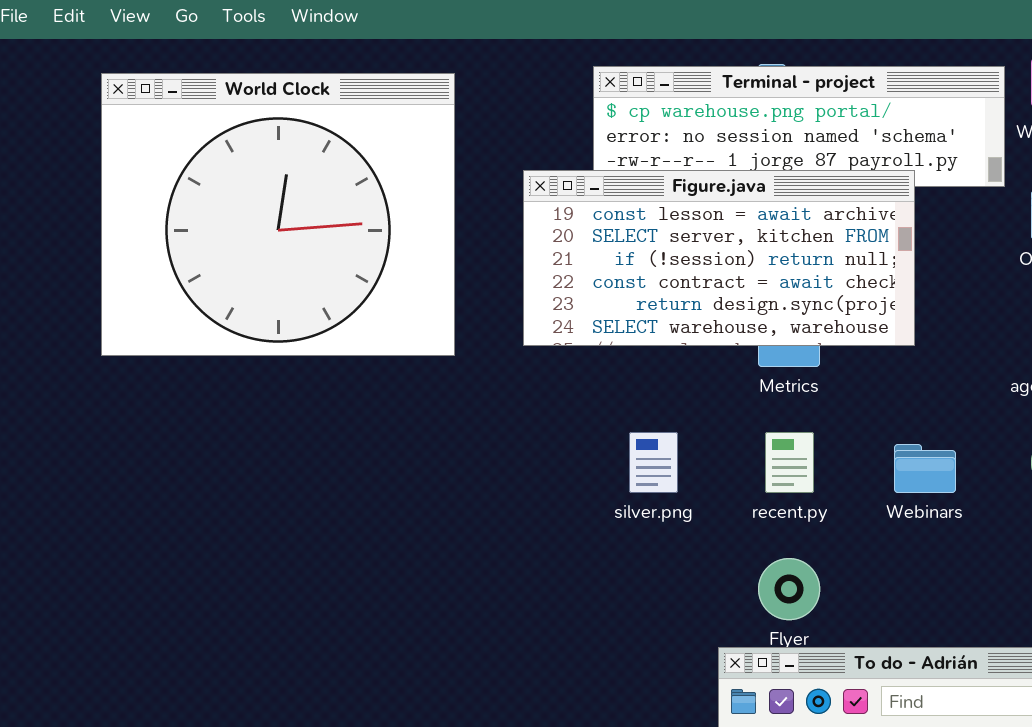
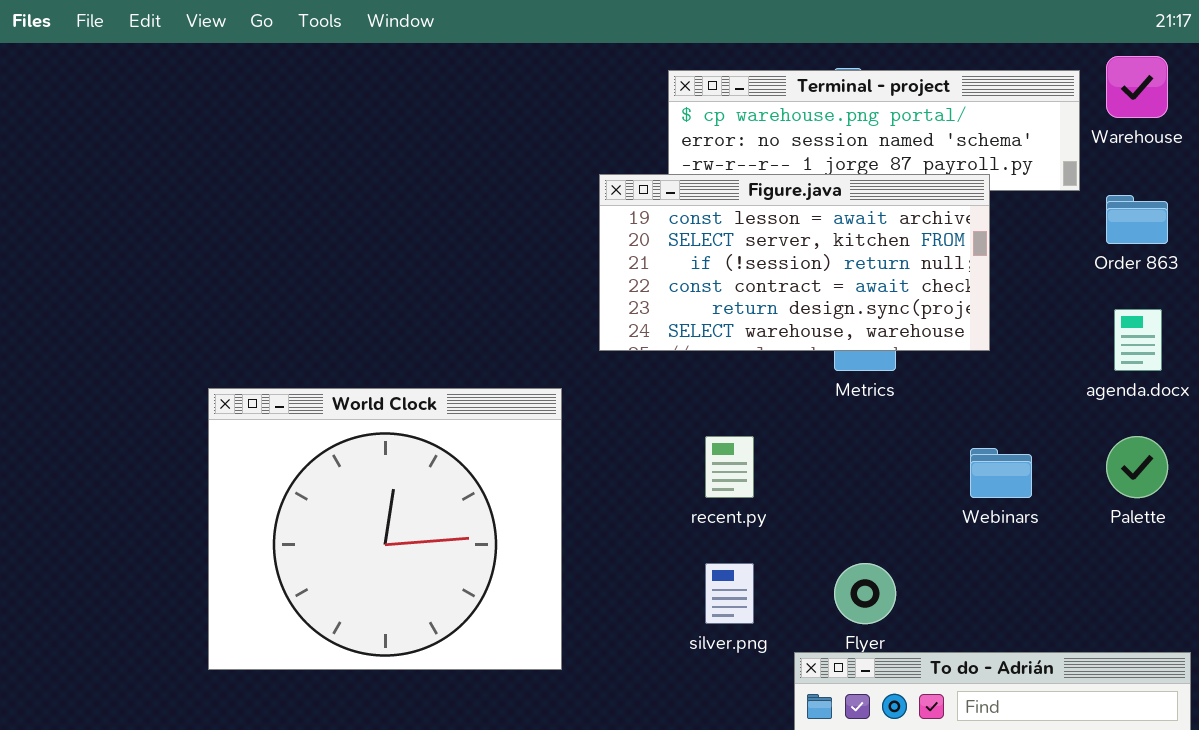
World Clock: [101,73,455,356] -> [208,388,562,670], moved
silver.png: [629,432,678,493] -> [705,563,754,624], moved
recent.py: [765,432,814,493] -> [705,436,754,498], moved

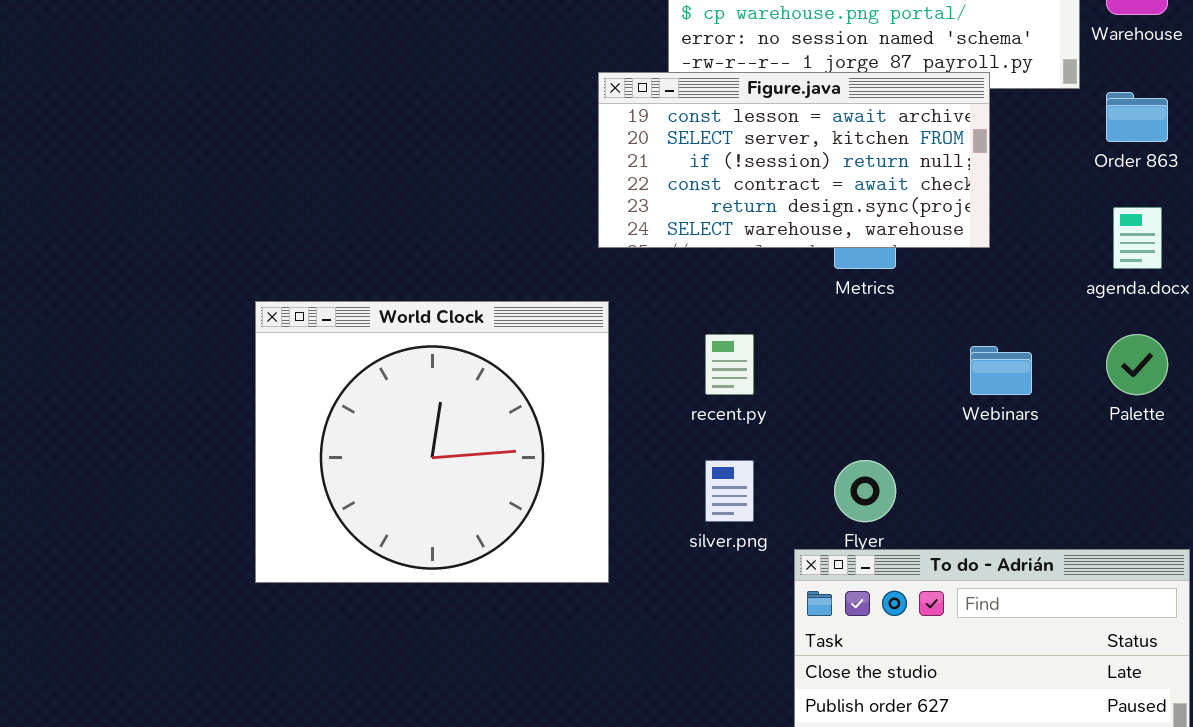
World Clock: [208,388,562,670] -> [255,301,609,583], moved

